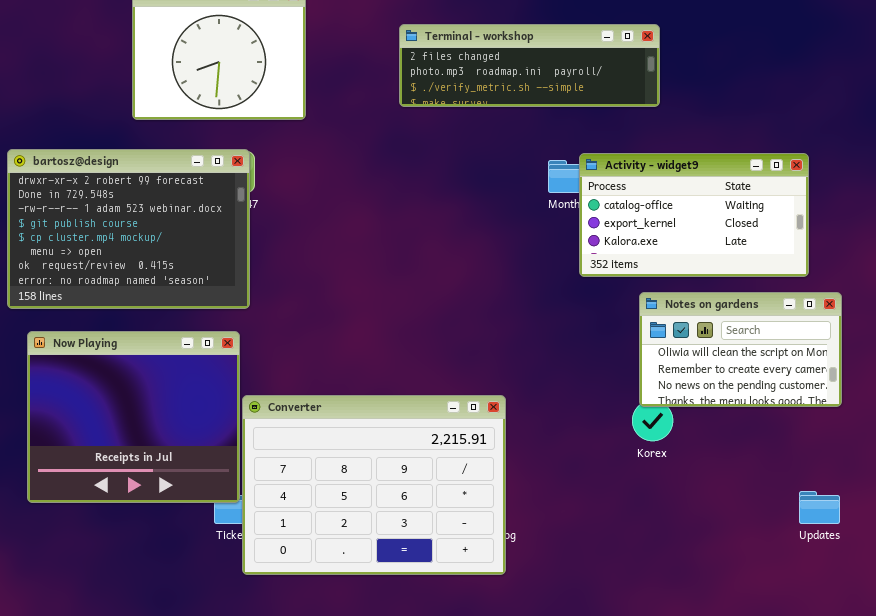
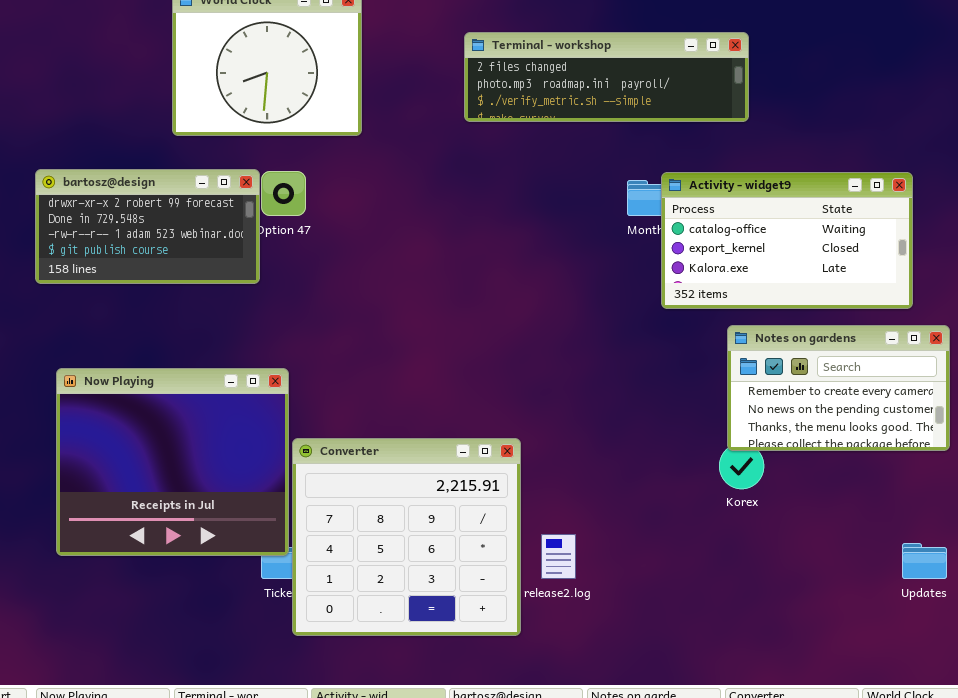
bartosz@design: [7,149,250,309] -> [35,169,260,284], resized
Notes on gardens: [639,292,842,407] -> [727,325,950,451], scrolled down 1 row
Converter: [242,395,506,575] -> [292,438,521,636], resized

